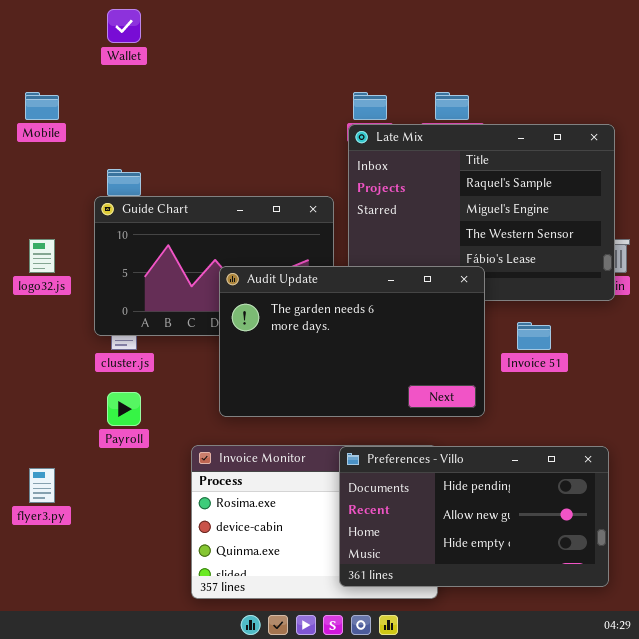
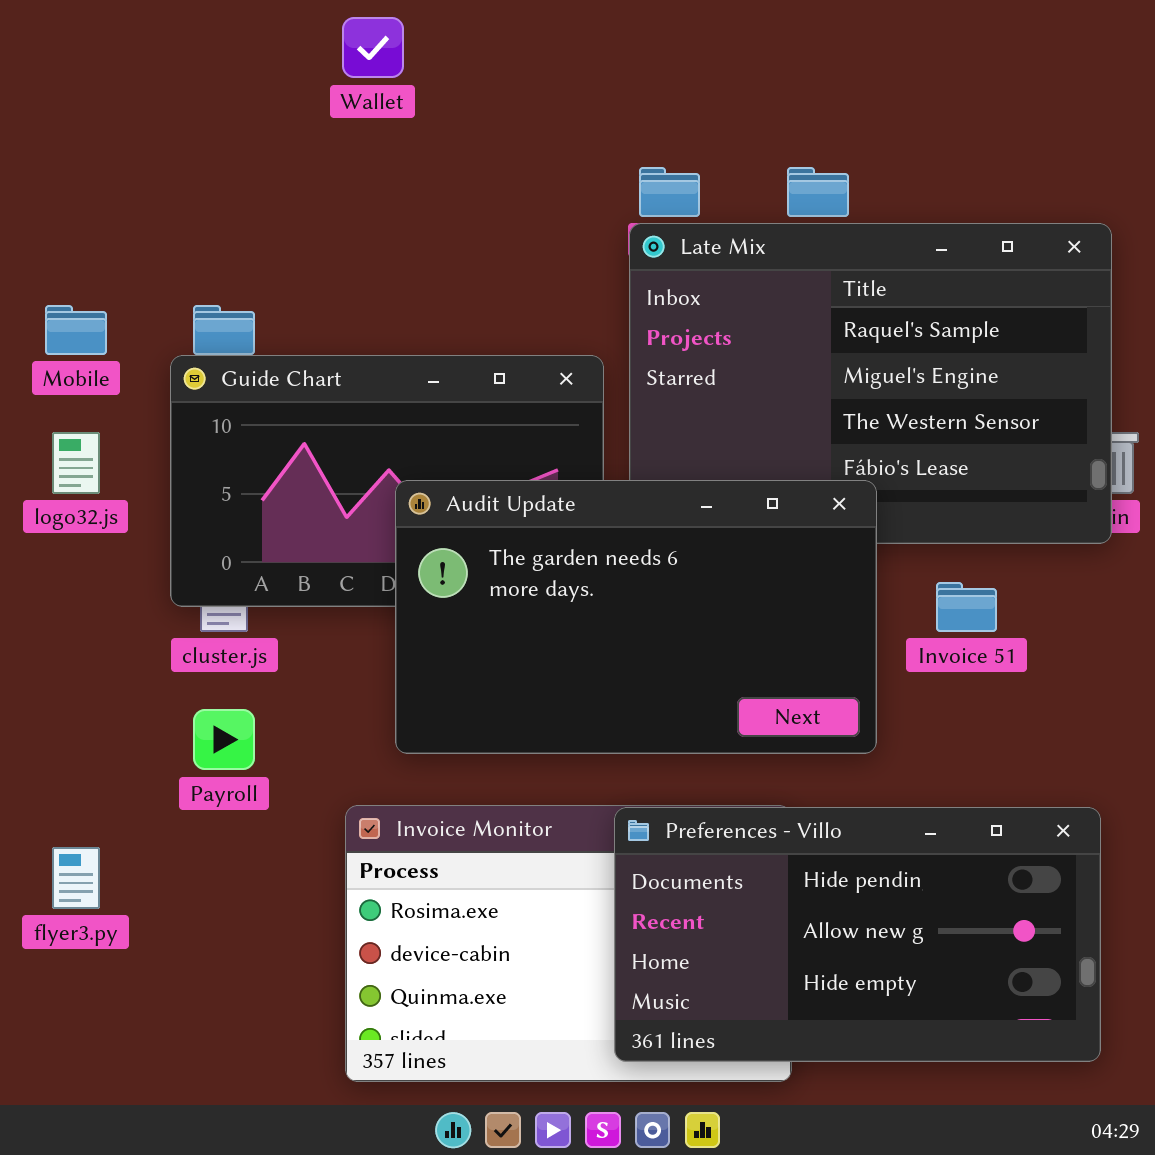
Wallet: [107,9,141,43] -> [342,17,404,78], moved
Mobile: [25,92,59,120] -> [45,305,107,355], moved

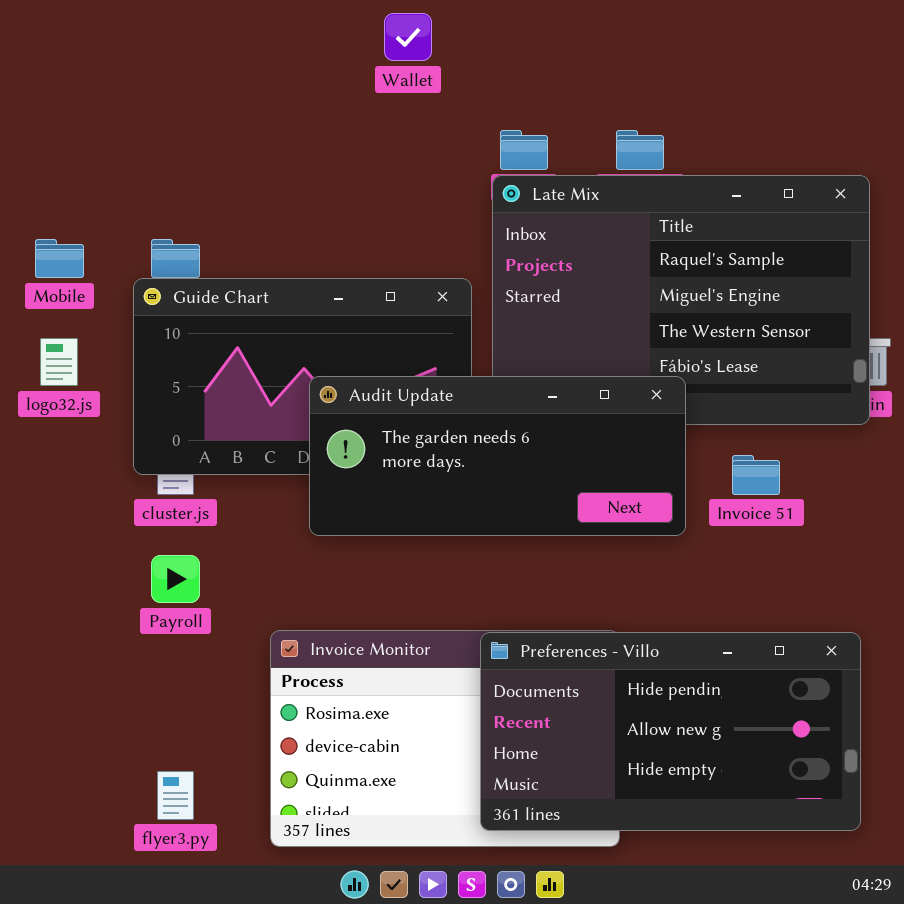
Wallet: [342,17,404,78] -> [384,13,432,61], moved
Audit Update: [395,480,877,754] -> [309,376,686,536], resized
flyer3.py: [52,847,100,909] -> [157,771,194,820], moved

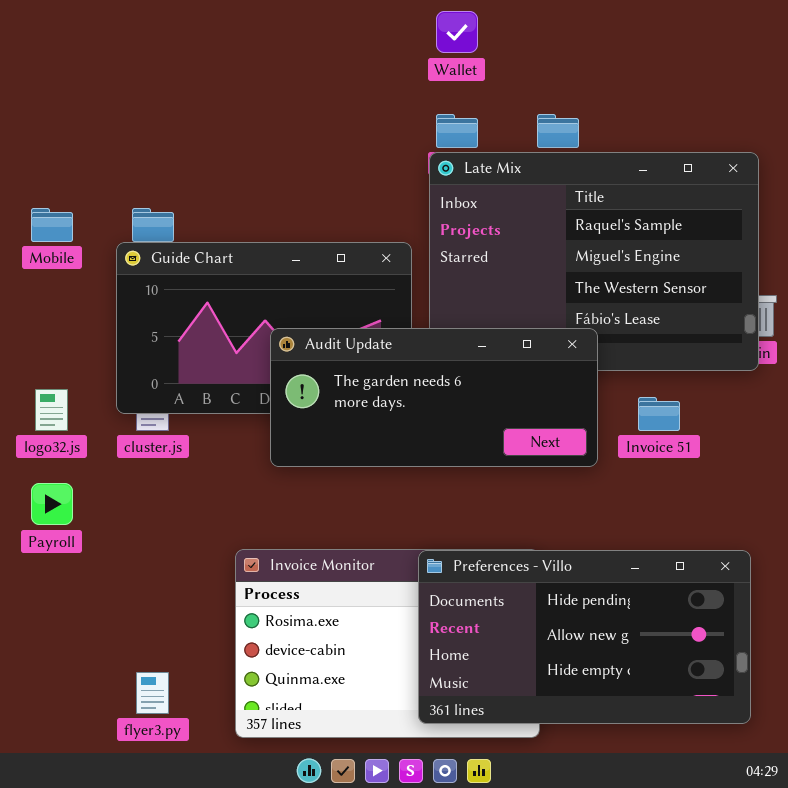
Wallet: [384,13,432,61] -> [436,11,478,53], moved
logo32.js: [40,338,78,386] -> [35,389,68,431], moved
Payroll: [151,555,200,603] -> [31,483,73,525], moved

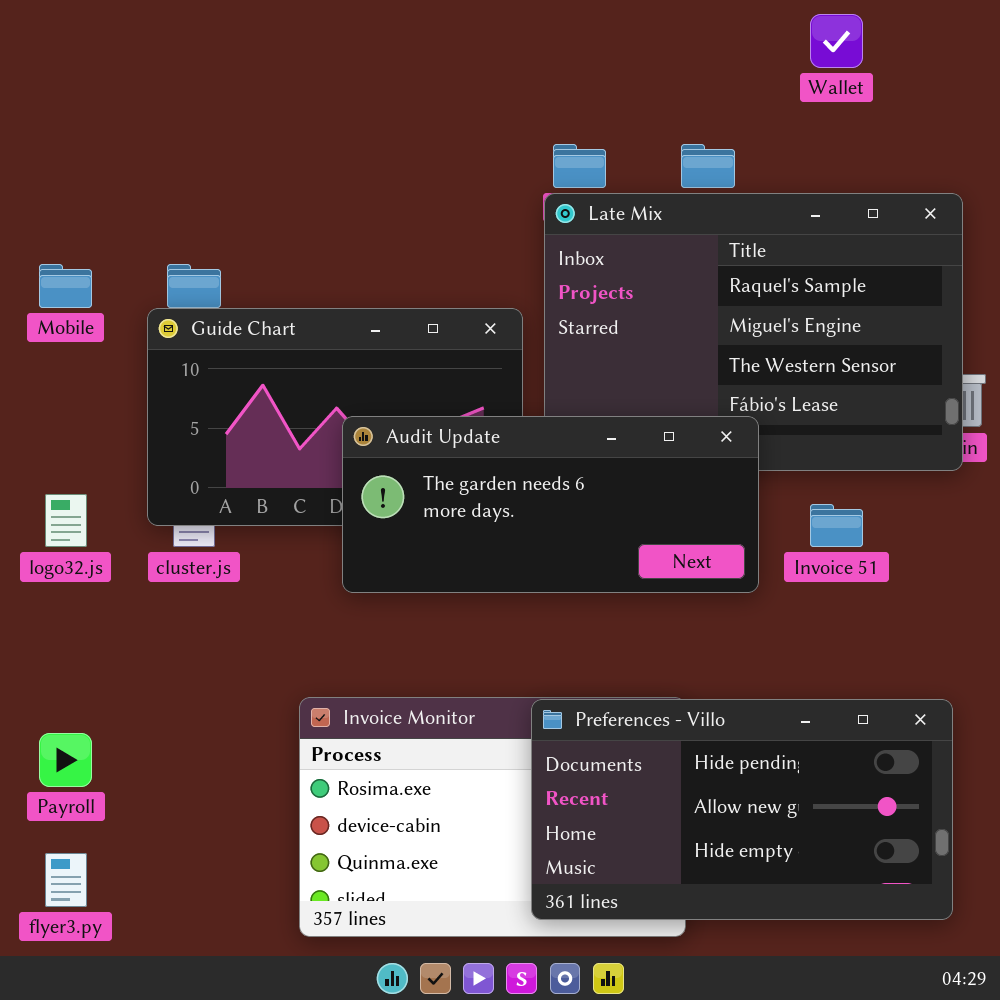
Wallet: [436,11,478,53] -> [810,14,863,68], moved
Payroll: [31,483,73,525] -> [39,733,92,787], moved
flyer3.py: [136,672,169,714] -> [45,853,87,907], moved

